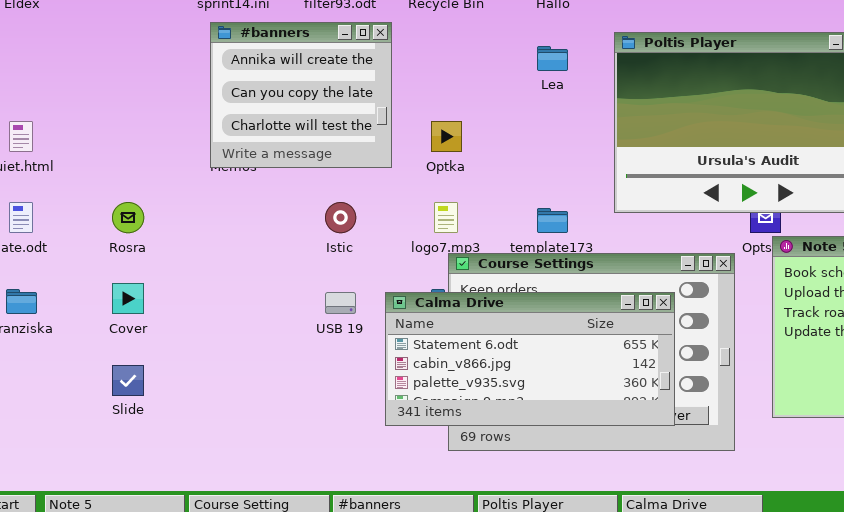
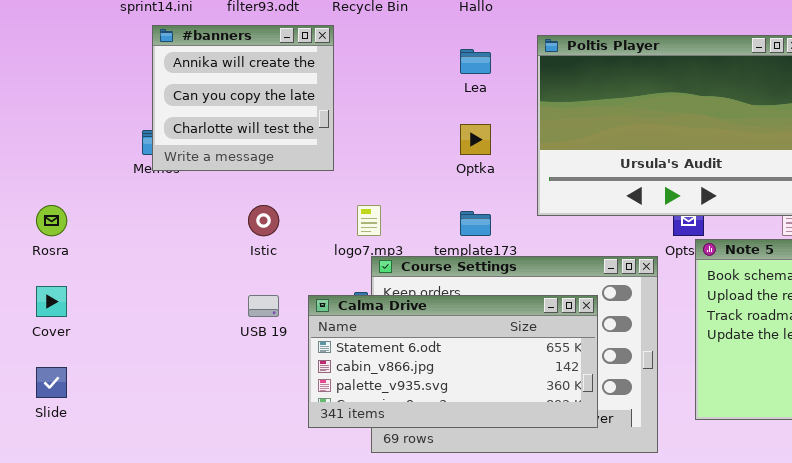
#banners: [210,22,392,168] -> [152,25,334,171], moved
Optka: [431,121,462,152] -> [460,124,491,155], moved

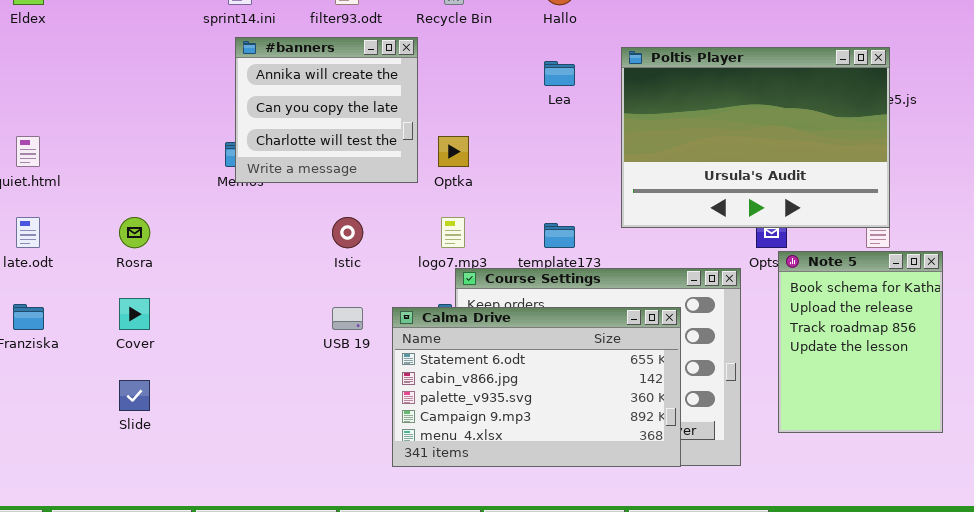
Optka: [460,124,491,155] -> [438,136,469,167], moved
Calma Drive: [308,295,598,428] -> [392,307,681,467], resized

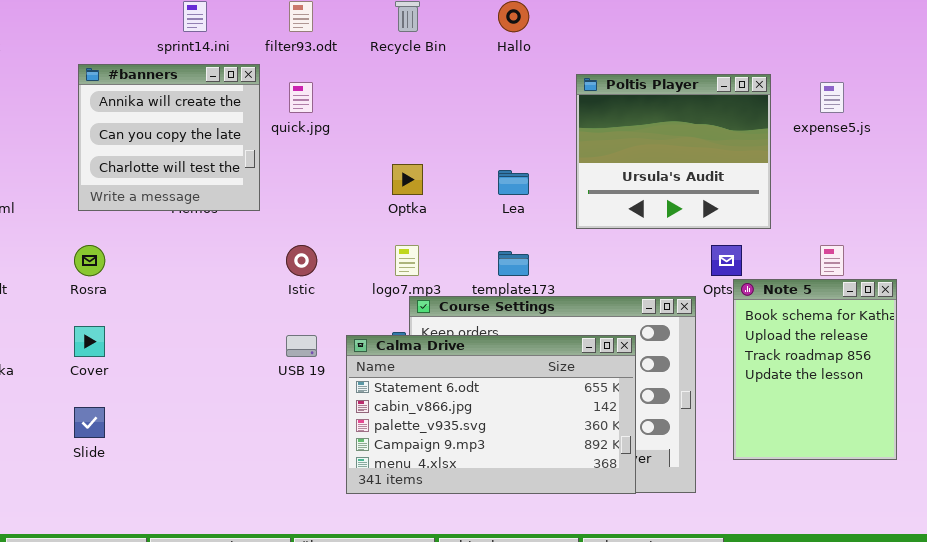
#banners: [235,37,418,183] -> [78,64,260,211], moved
Poltis Player: [621,47,890,228] -> [576,74,771,229], resized
Lea: [544,61,575,86] -> [498,170,529,195], moved

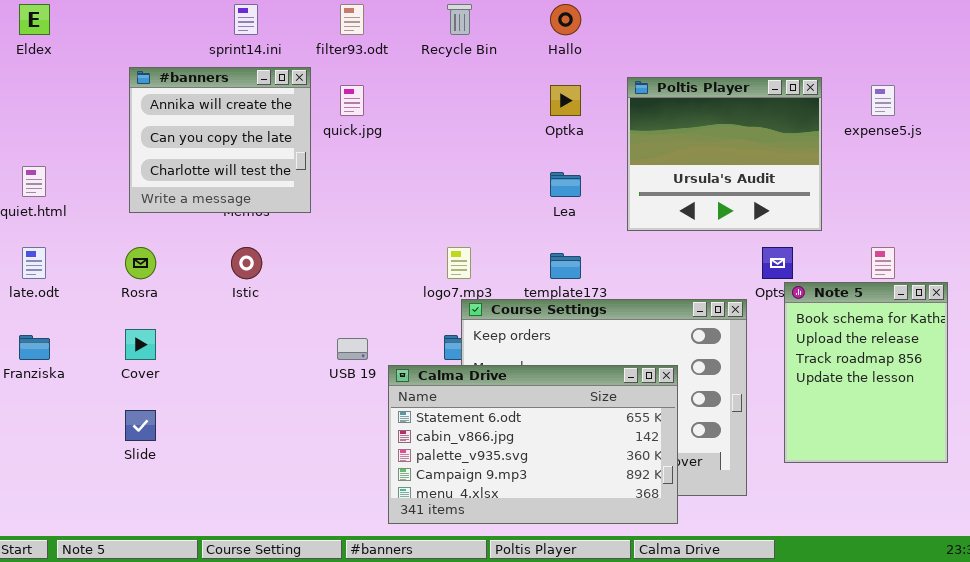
Optka: [392,164,423,195] -> [550,85,581,116], moved
Istic: [286,245,317,276] -> [231,247,262,279], moved
Calma Drive: [346,335,636,494] -> [388,365,678,524], moved

